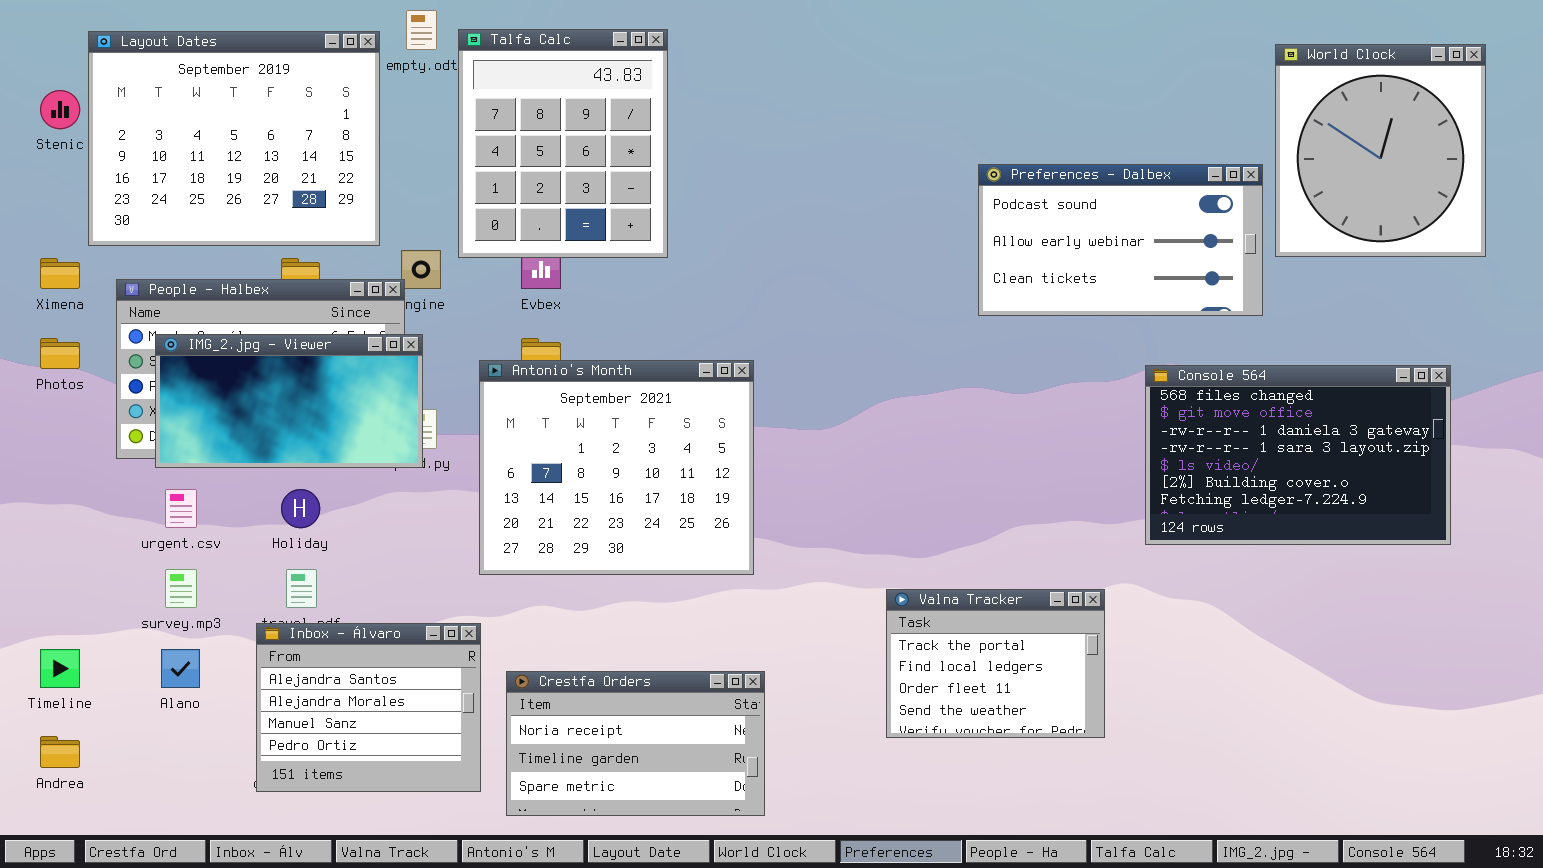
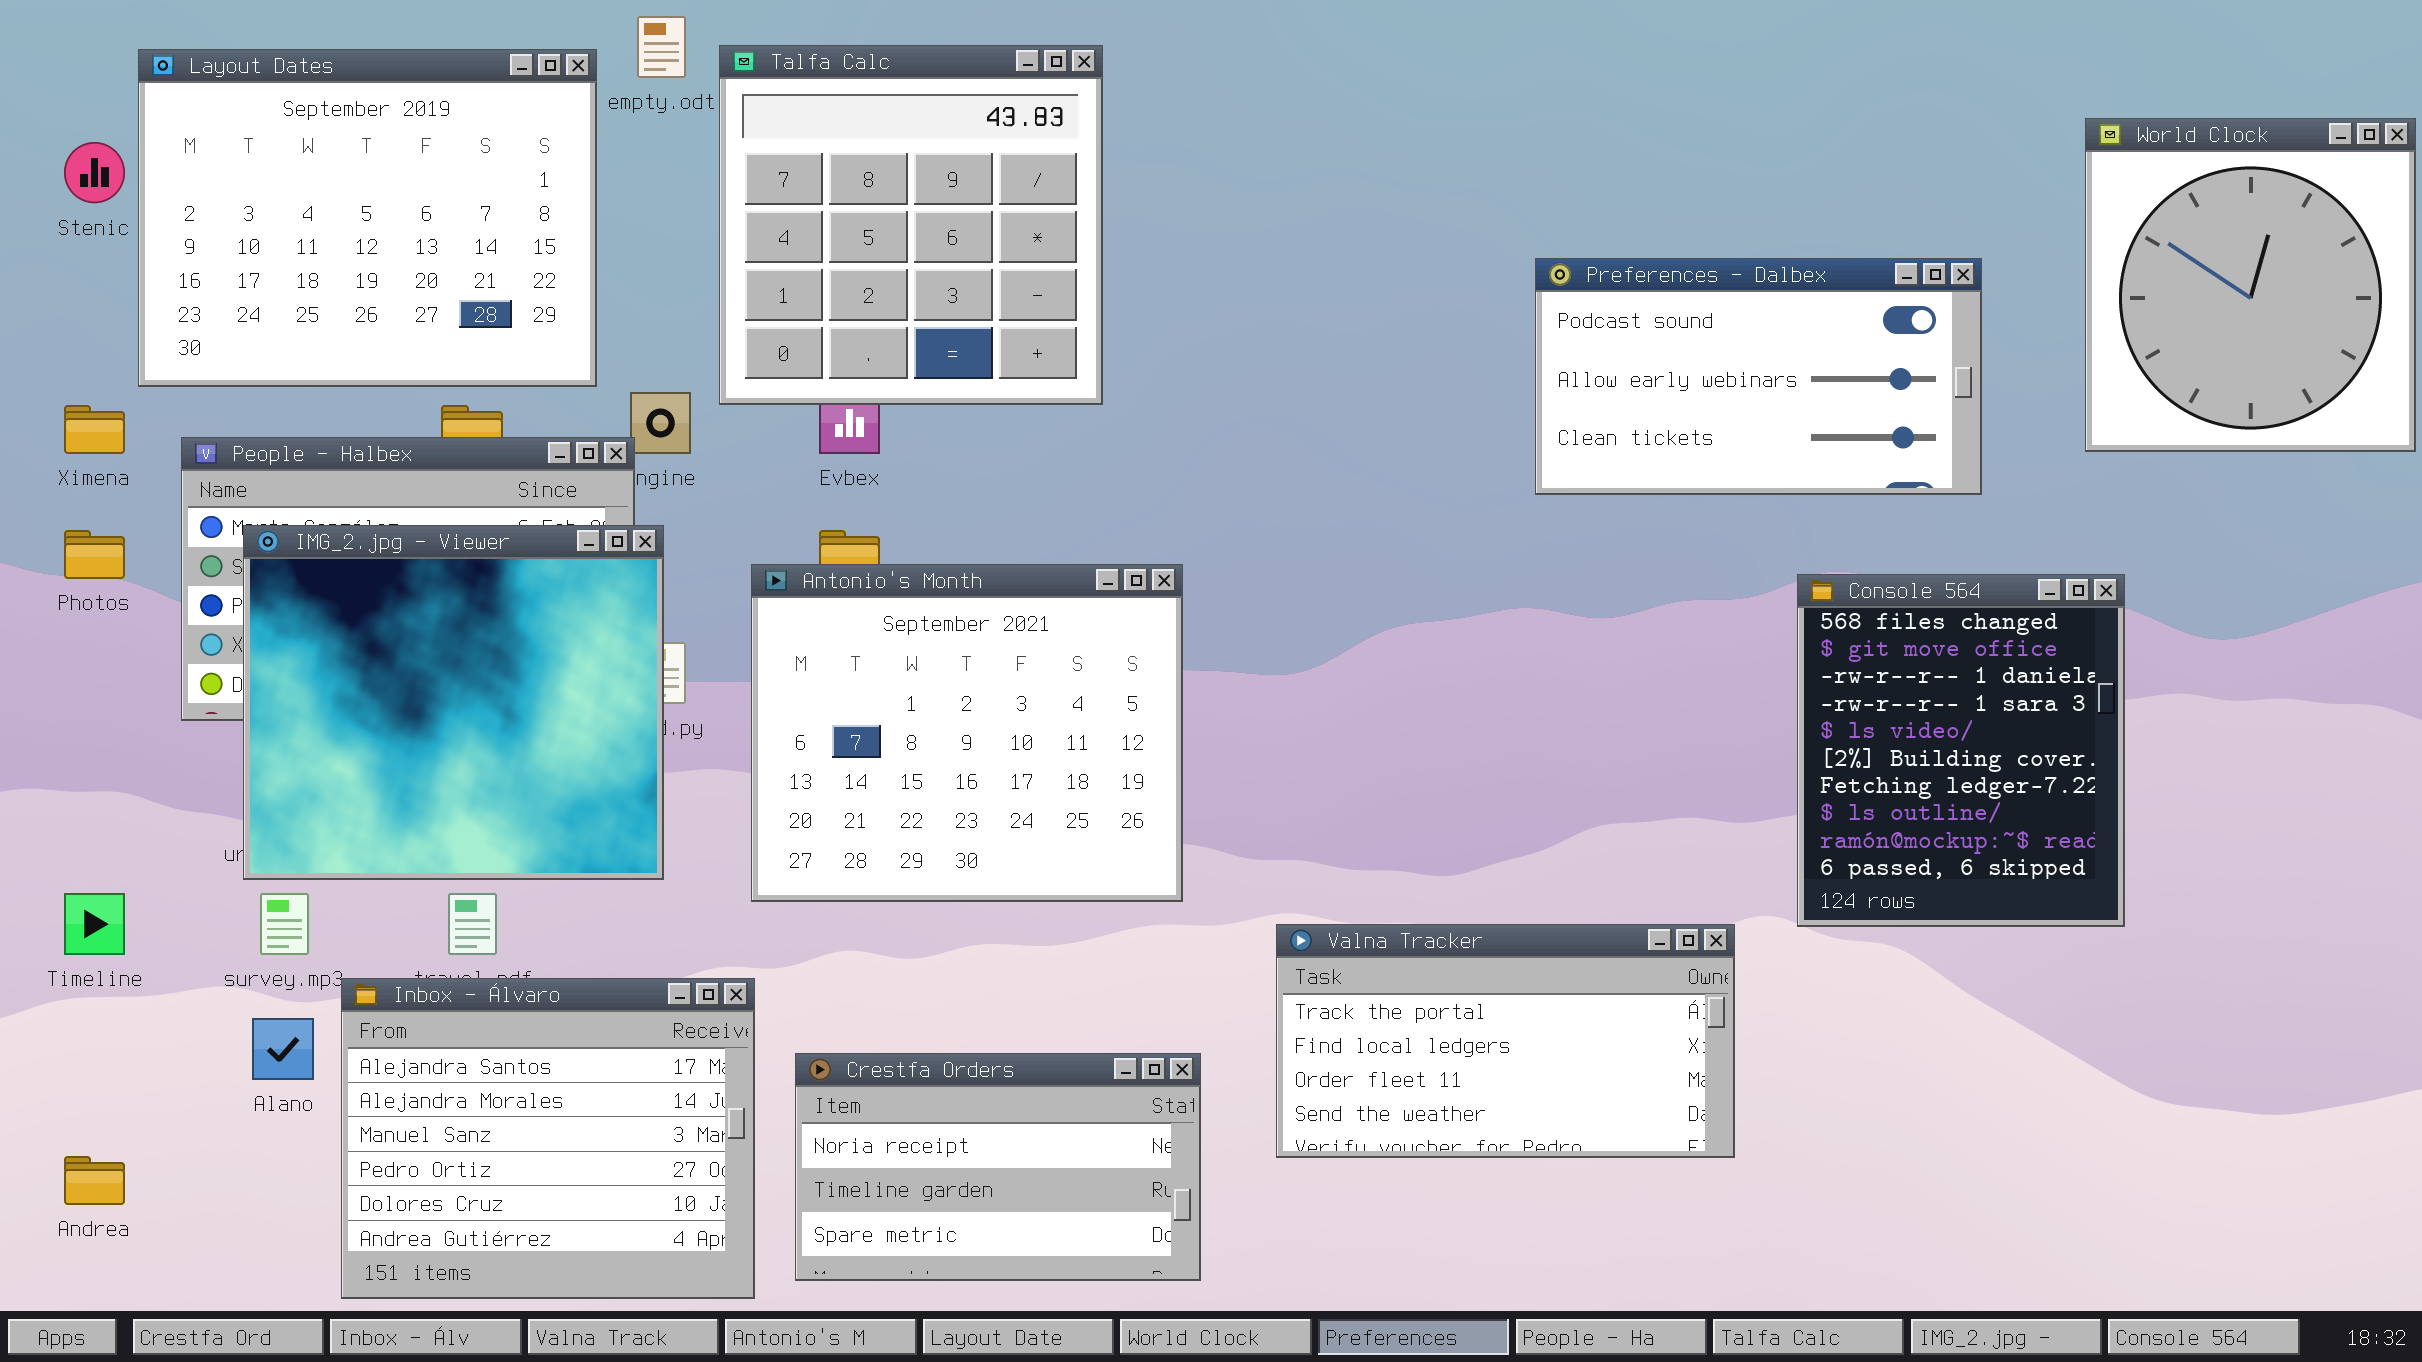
Talfa Calc: [458,29,668,258] -> [719,45,1103,405], resized
World Clock: [1275,44,1486,257] -> [2085,118,2416,452], moved
IMG_2.jpg - Viewer: [155,334,423,468] -> [243,525,664,880], resized
Console 564: [1145,365,1451,545] -> [1797,574,2125,927], resized
Valna Tracker: [886,589,1105,738] -> [1276,924,1735,1158], resized
Inbox - Álvaro: [256,623,481,792] -> [341,978,755,1299], resized
Timeline: [40,649,80,688] -> [64,893,125,955], moved

